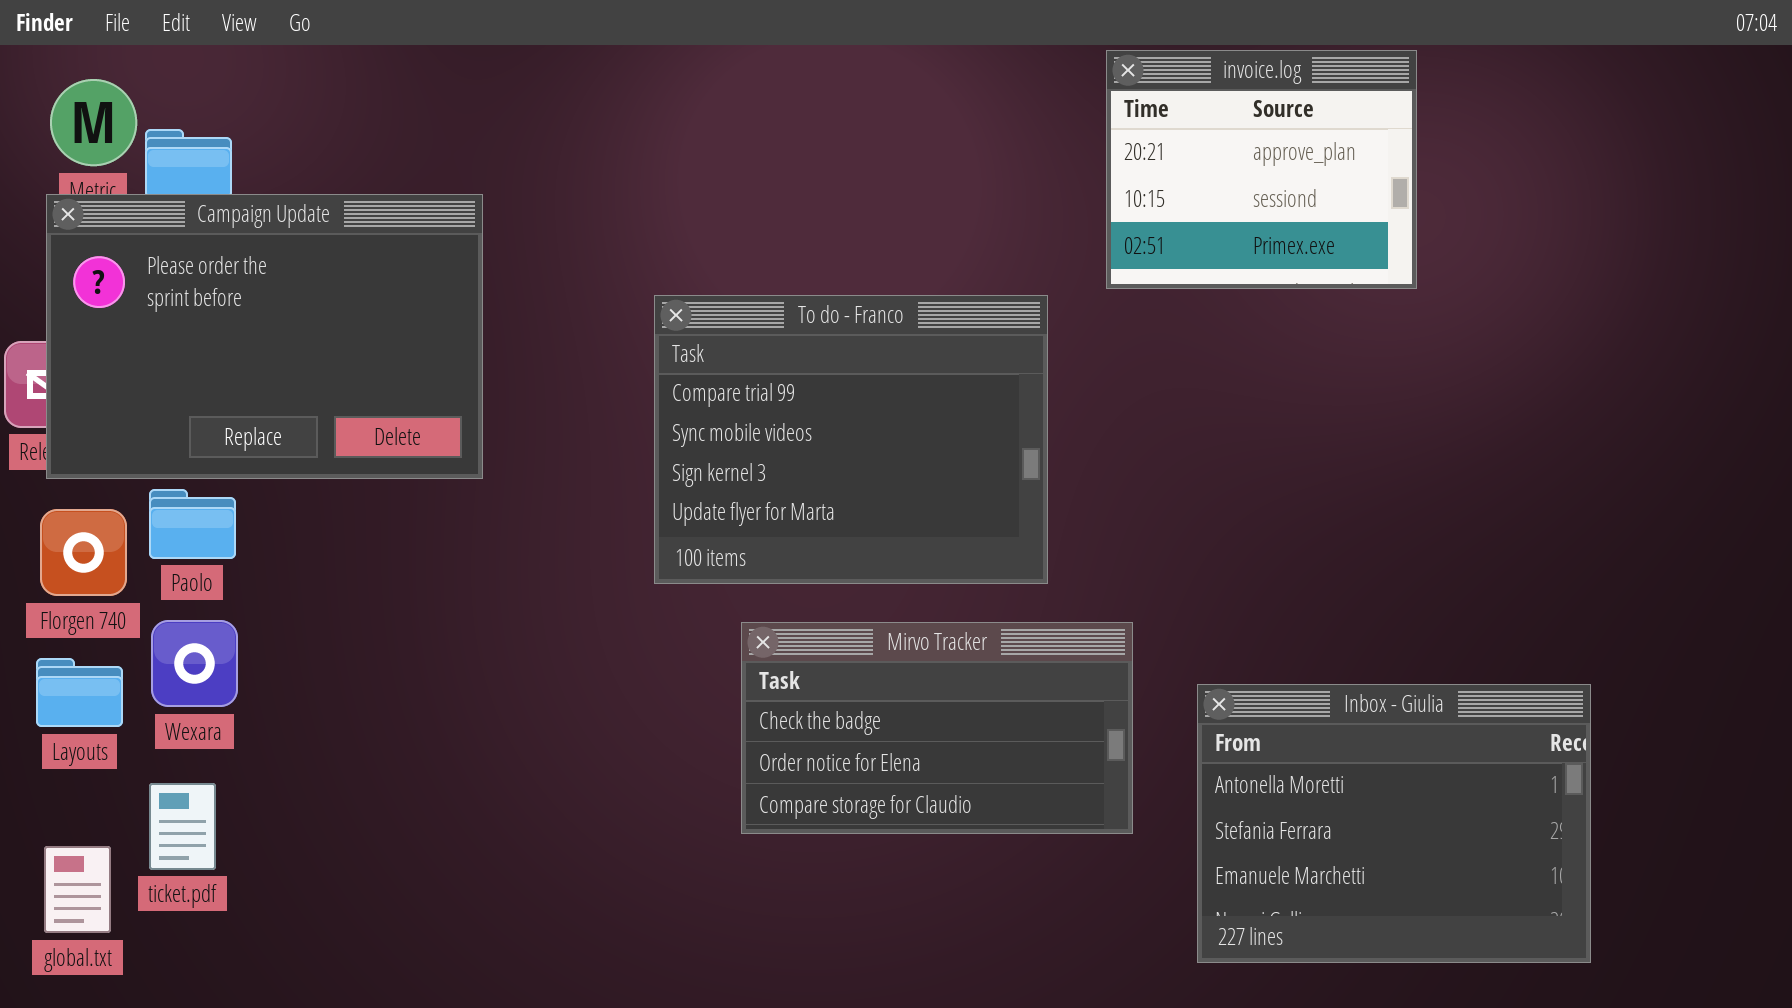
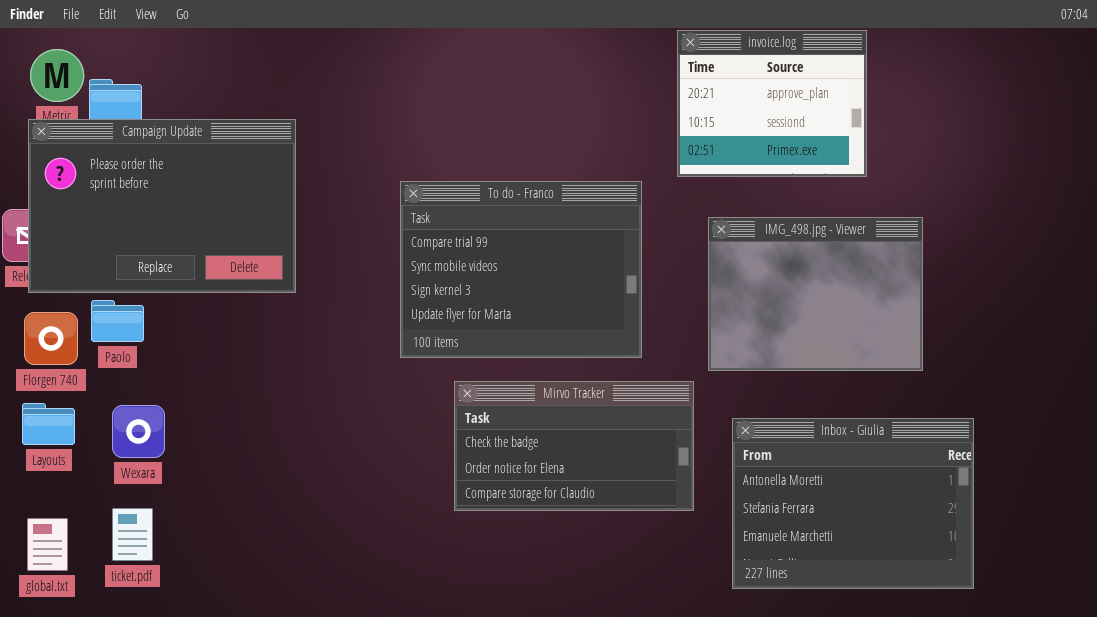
IMG_498.jpg - Viewer: none -> [708,217,923,371], opened
Wexara: [151,620,238,707] -> [112,405,165,458], moved
ticket.pdf: [149,783,216,870] -> [112,508,153,561], moved

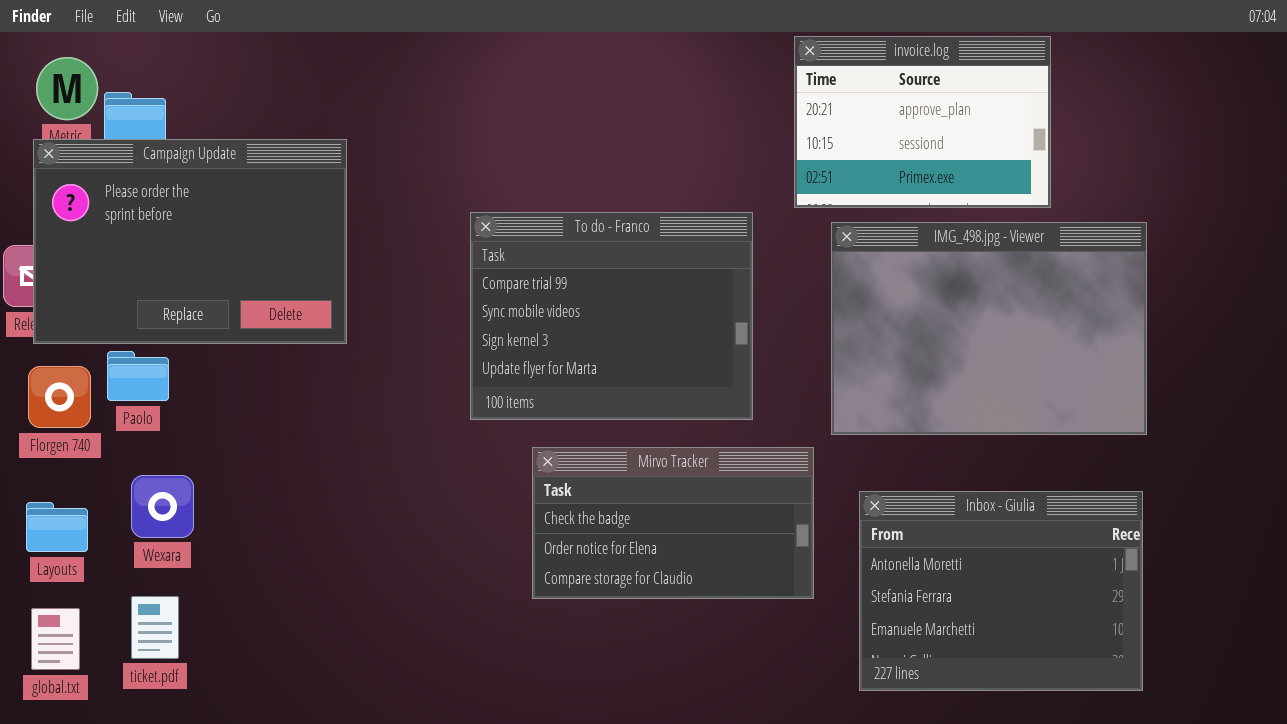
invoice.log: [677,30,867,177] -> [794,36,1051,208], resized
IMG_498.jpg - Viewer: [708,217,923,371] -> [831,222,1147,435], resized
Layouts: [22,403,75,445] -> [26,502,88,552], moved

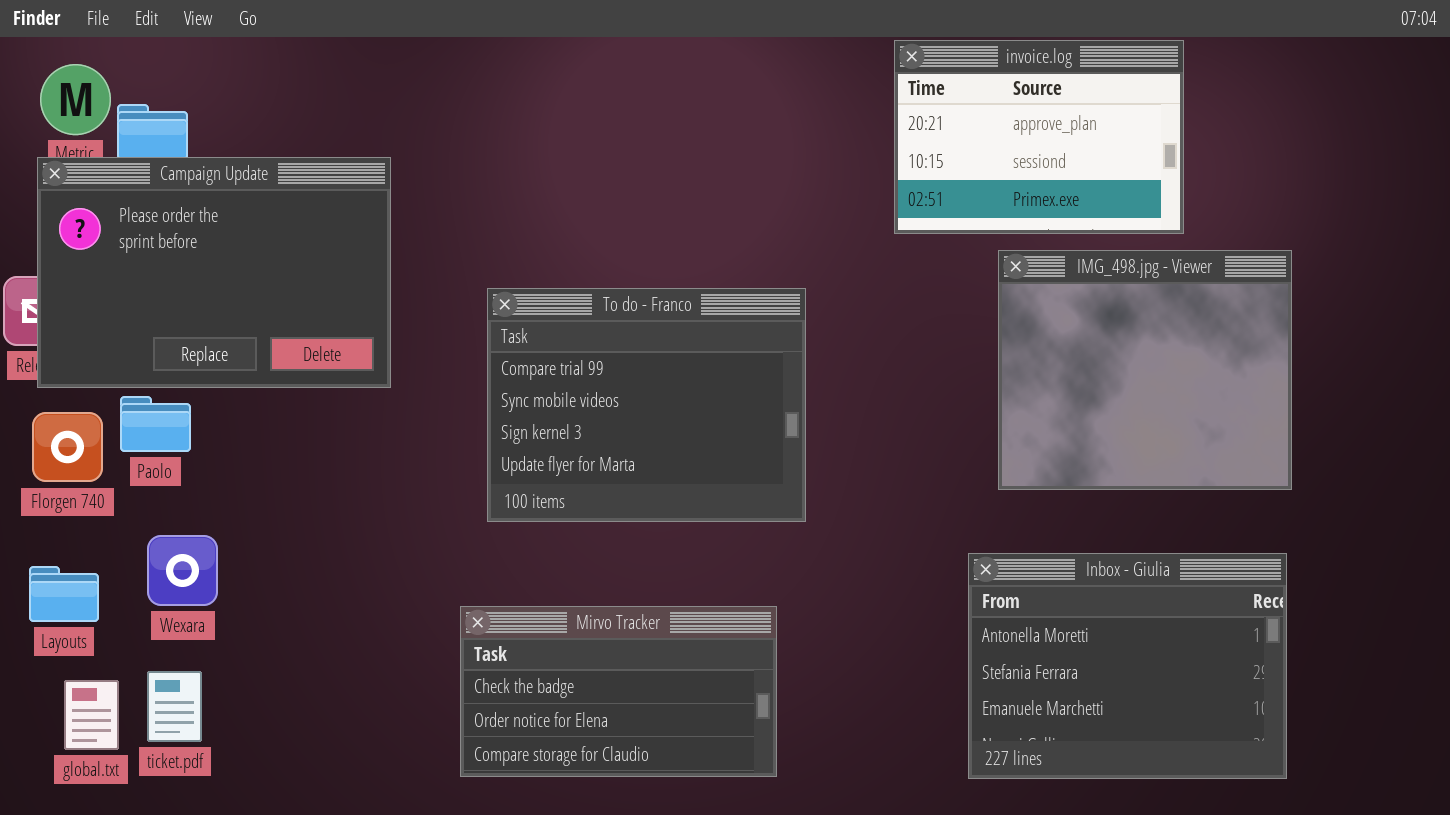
To do - Franco: [470,212,753,420] -> [487,288,806,522], moved
IMG_498.jpg - Viewer: [831,222,1147,435] -> [998,250,1292,490], resized
Mirvo Tracker: [532,447,814,599] -> [460,606,777,777], moved
global.txt: [31,608,80,670] -> [64,680,119,750], moved

